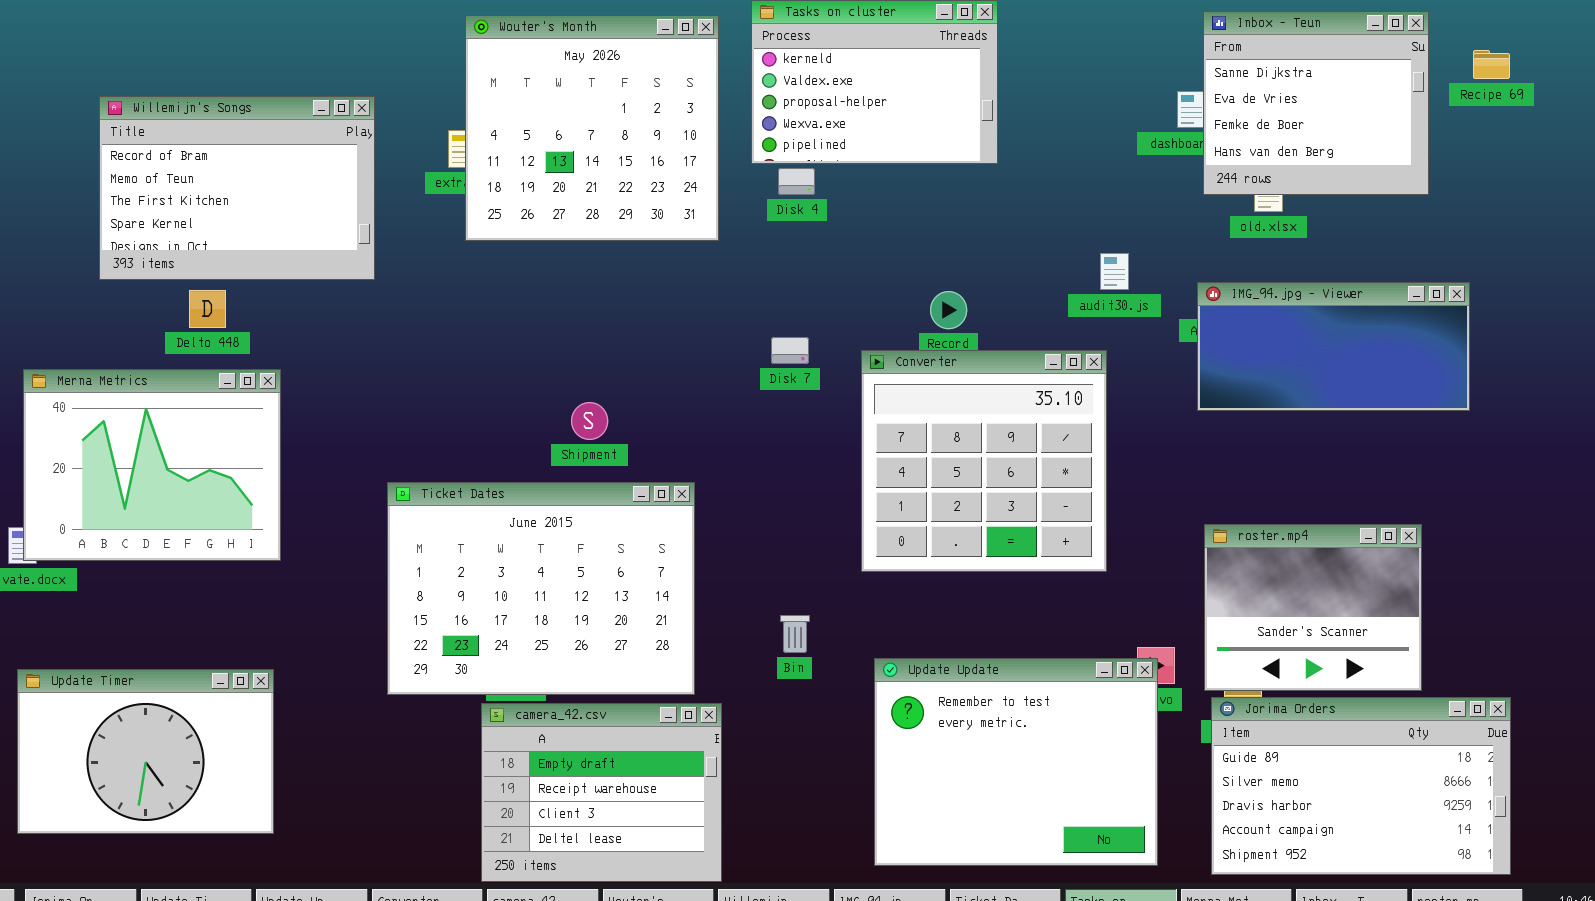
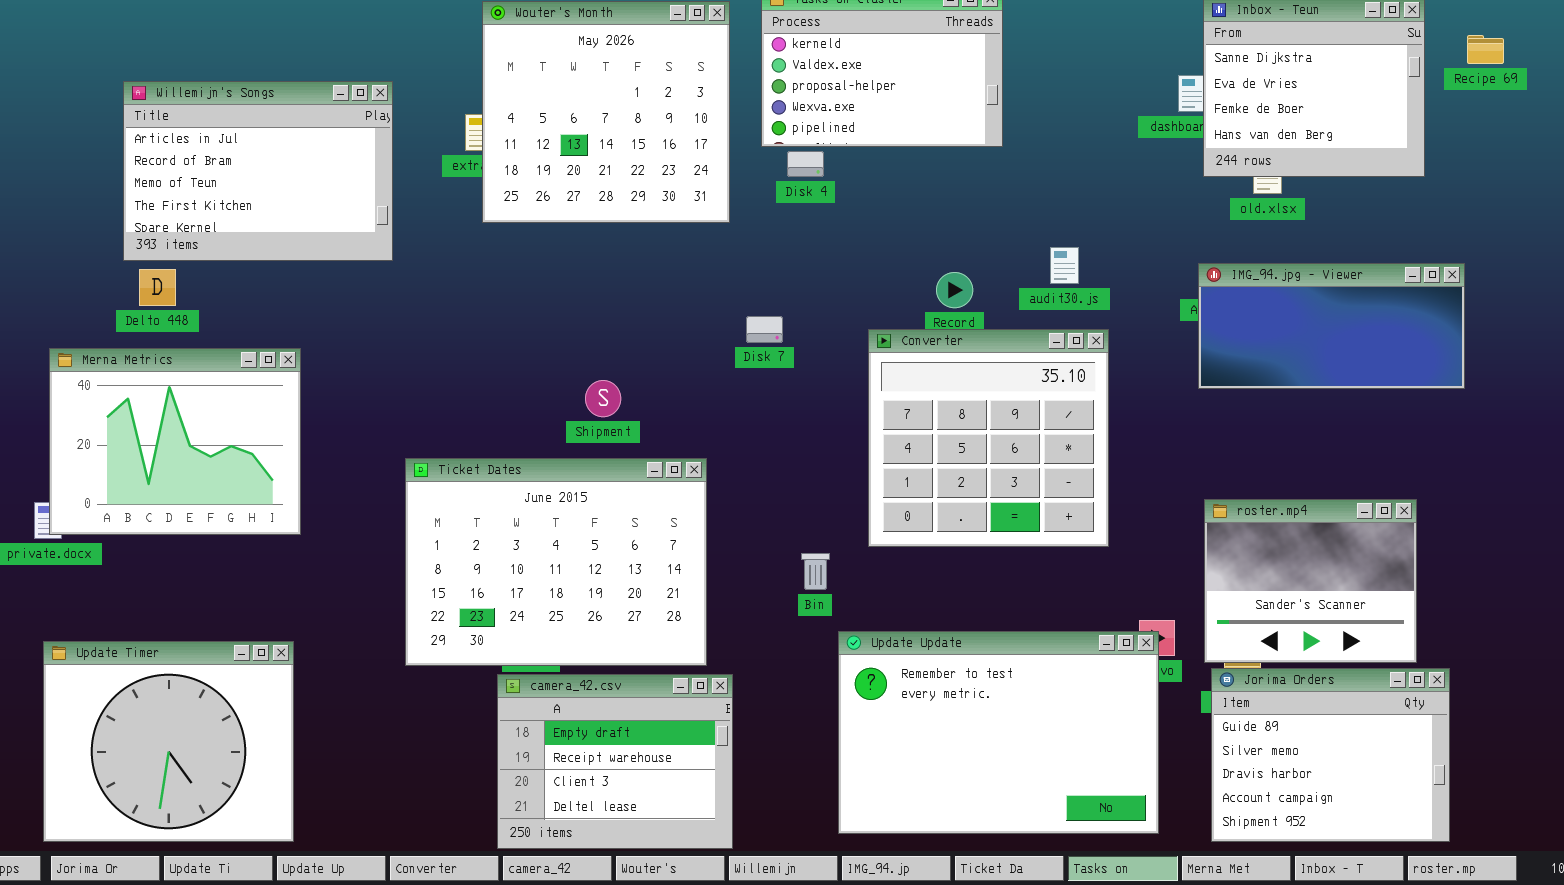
Willemijn's Songs: [99,96,375,280] -> [123,81,393,261], scrolled up 1 row
audit30.js: [1100,253,1129,290] -> [1050,247,1079,284], moved
Delto 448: [189,290,226,328] -> [139,269,176,306], moved
Disk 7: [771,337,809,364] -> [746,316,783,343], moved
Bin: [780,615,810,653] -> [801,553,830,590], moved
Update Update: [874,658,1158,866] -> [838,631,1159,834], resized
Update Timer: [17,669,274,834] -> [43,641,294,842], resized
Jorima Orders: [1211,697,1511,875] -> [1211,668,1450,842], resized

